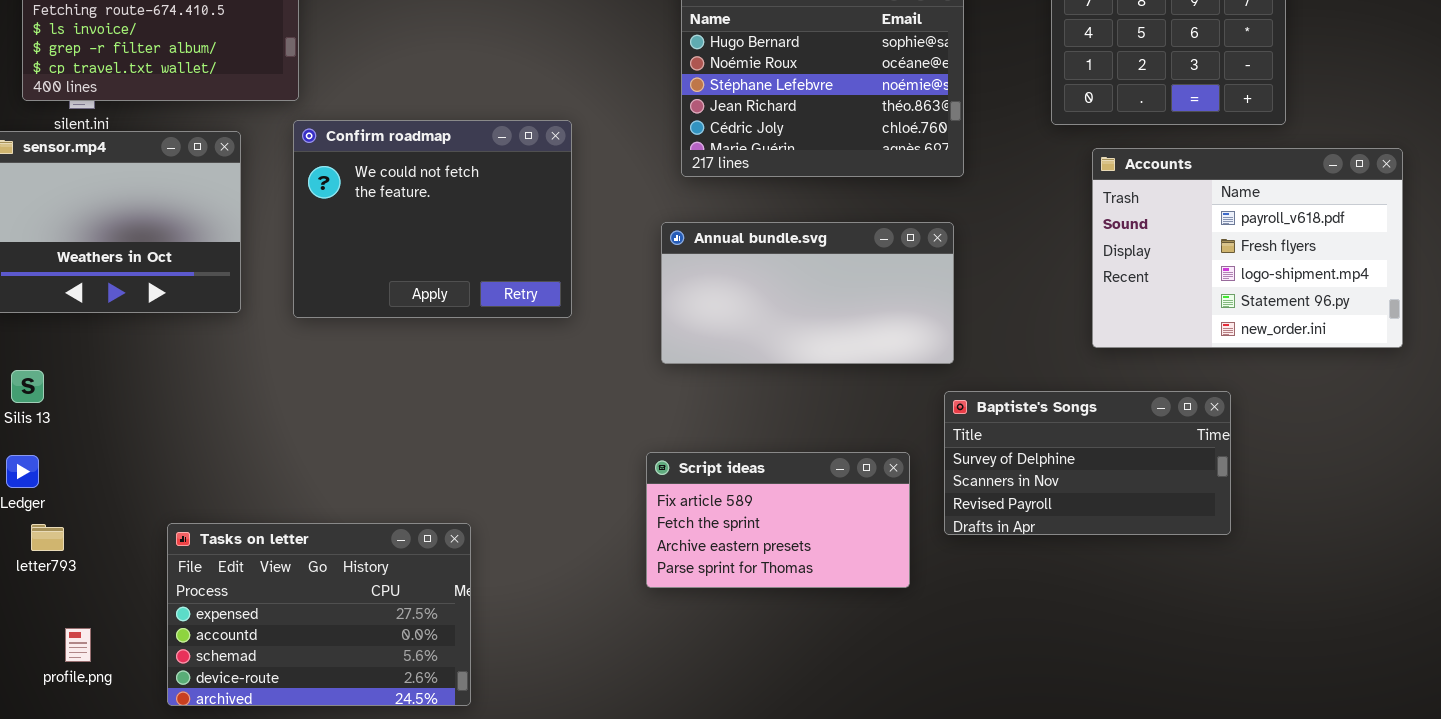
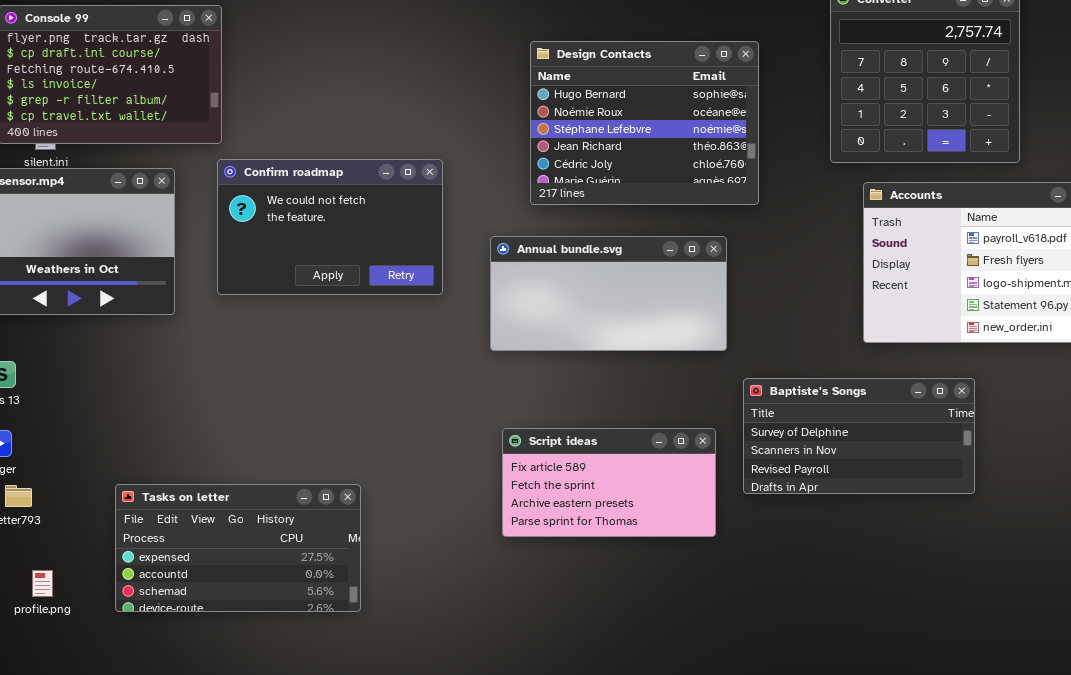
Confirm roadmap: [293,120,572,318] -> [217,159,443,295], resized
Annual bundle.svg: [661,222,954,364] -> [490,236,727,351], moved
Tasks on letter: [167,523,471,706] -> [115,484,361,612], resized

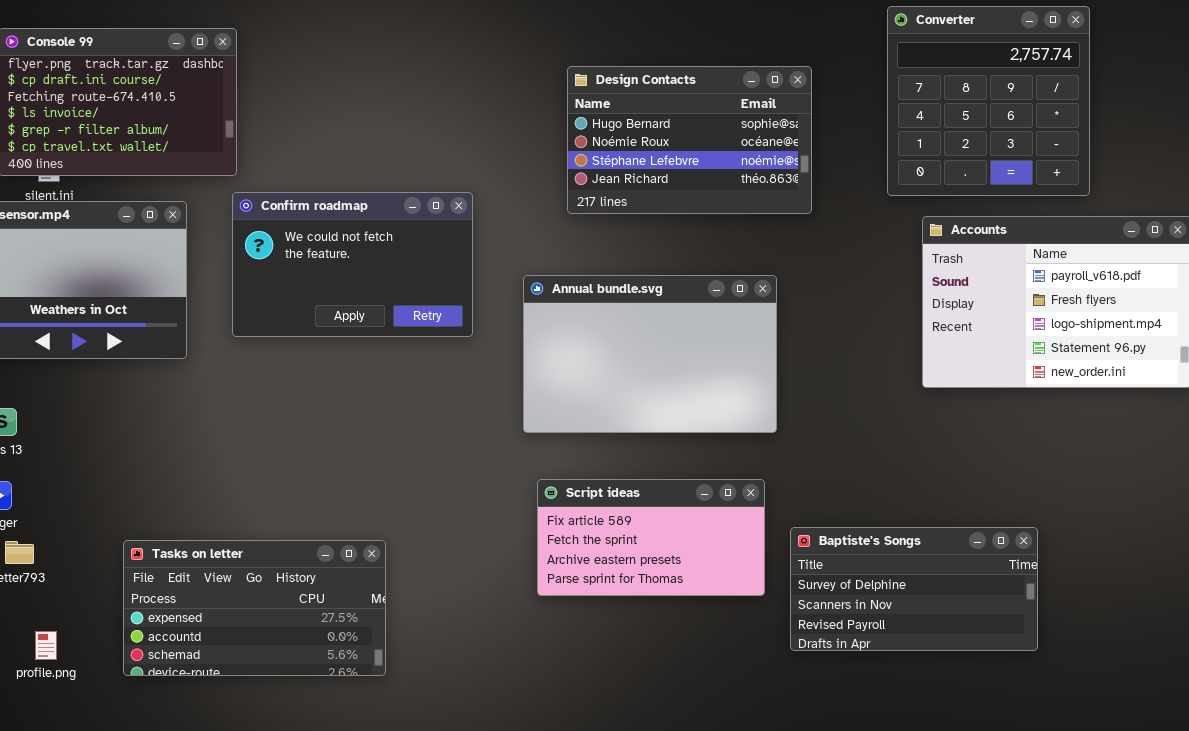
Design Contacts: [530,41,759,205] -> [567,66,812,214], resized
Annual bundle.svg: [490,236,727,351] -> [523,275,777,433], resized
Baptiste's Songs: [743,378,975,494] -> [790,527,1038,651], moved

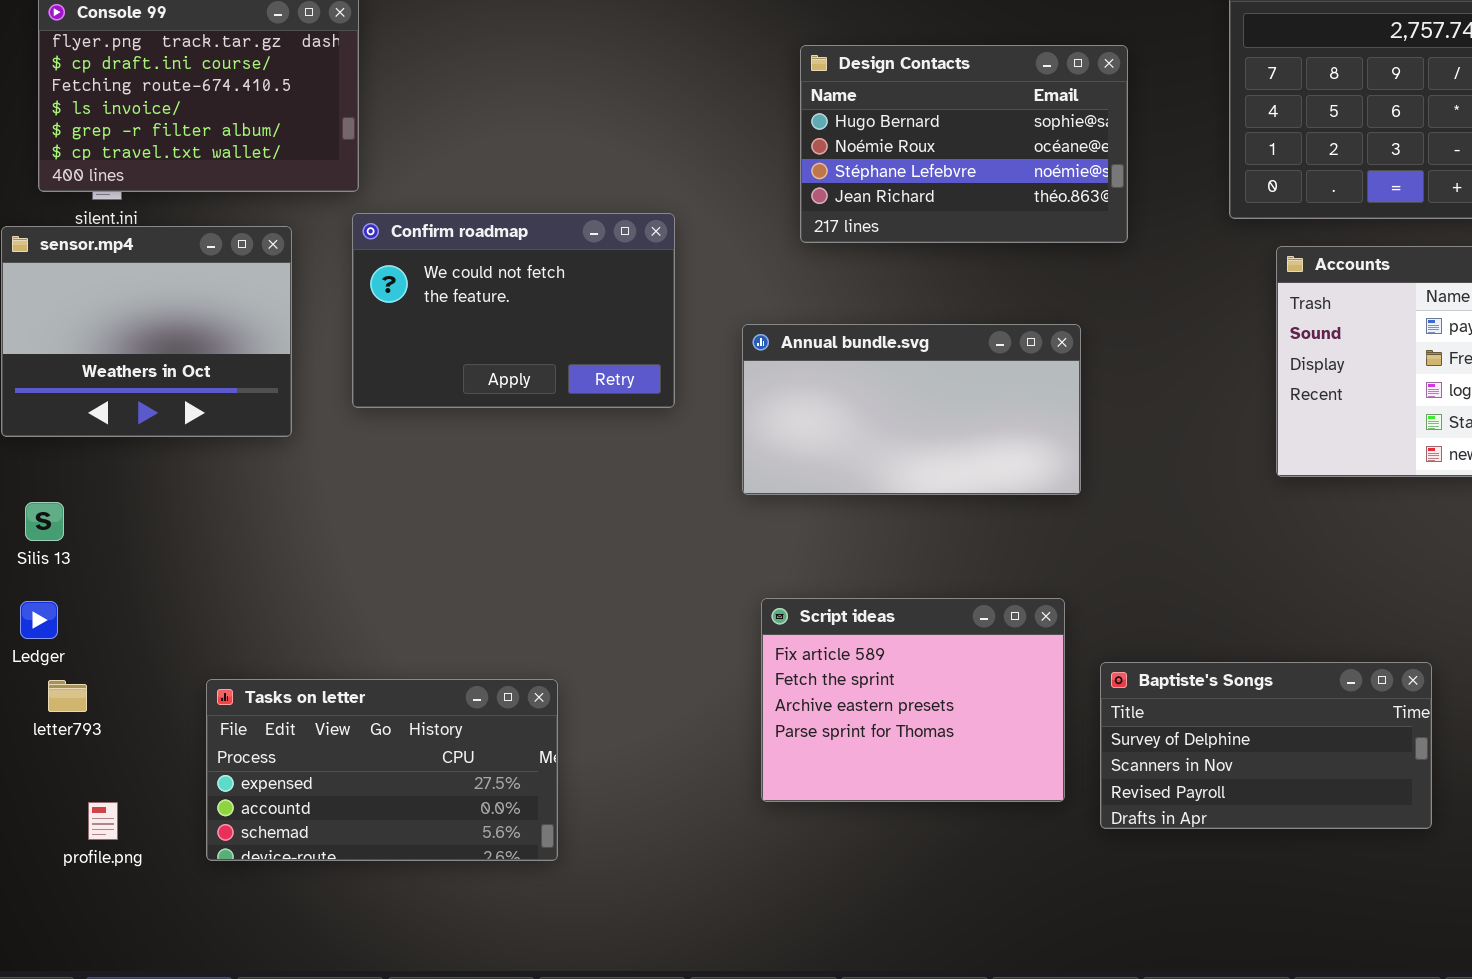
Annual bundle.svg: [523,275,777,433] -> [742,324,1081,495], resized
Script ideas: [537,479,765,596] -> [761,598,1065,802], resized

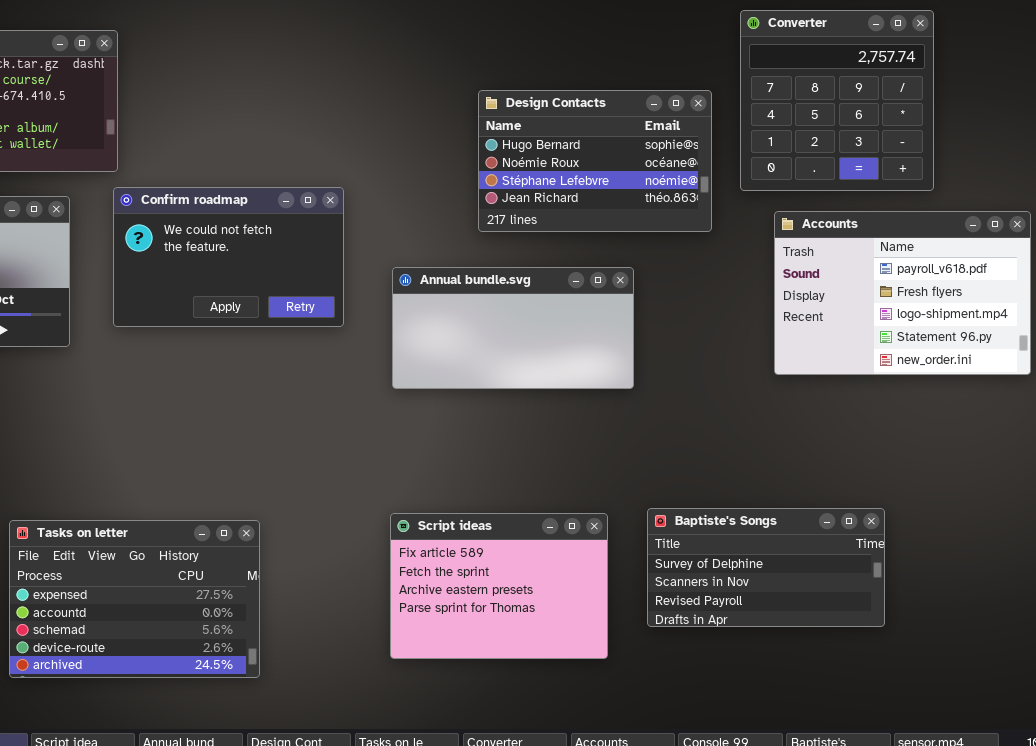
Design Contacts: [800,45,1128,243] -> [478,90,712,232], moved
Script ideas: [761,598,1065,802] -> [390,513,608,659], moved
Tasks on letter: [206,679,558,861] -> [9,520,260,678], resized

